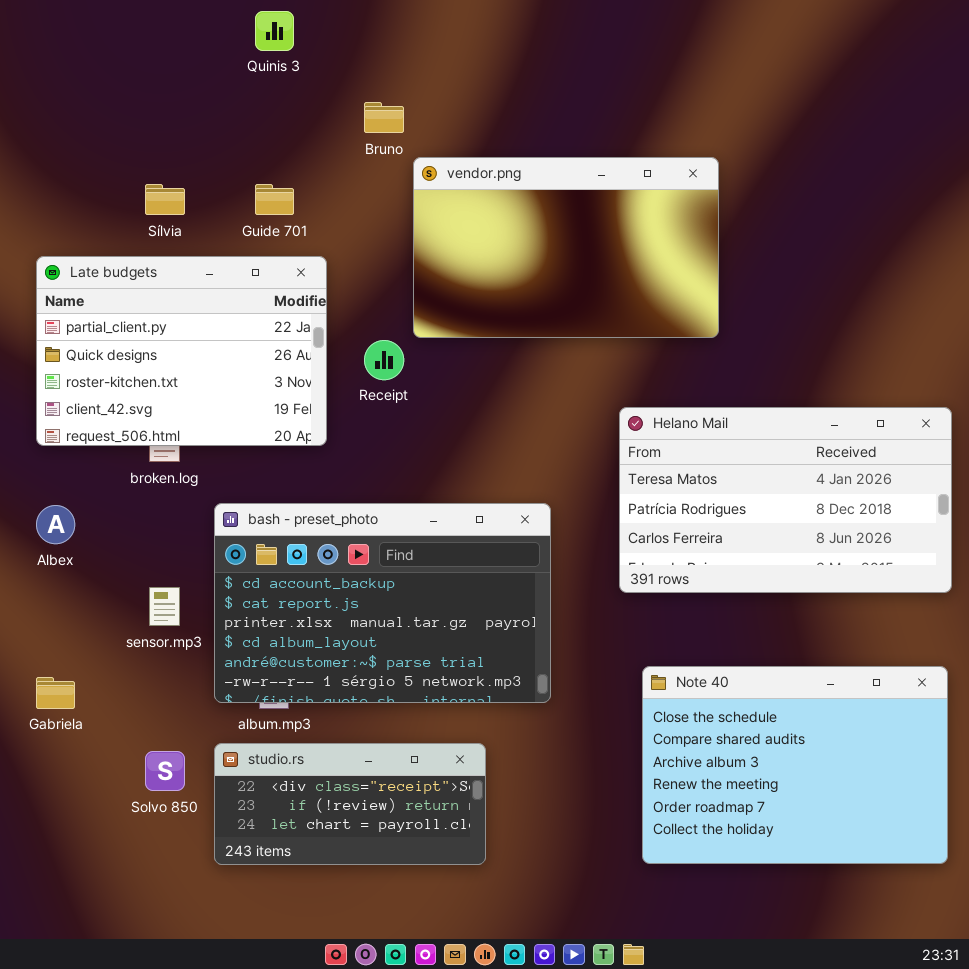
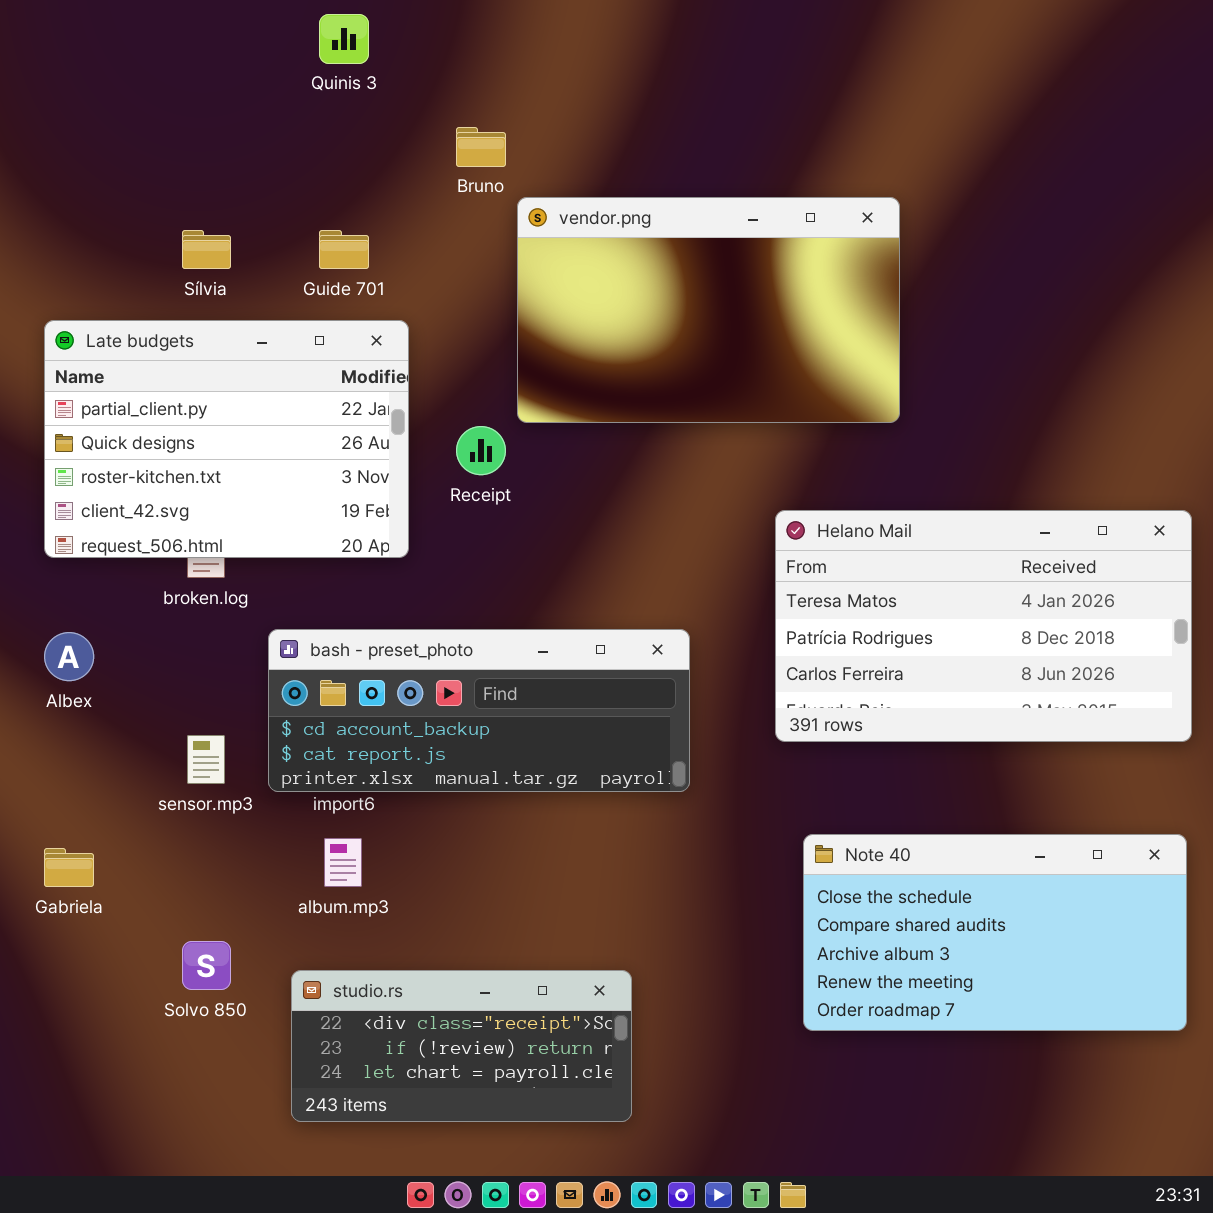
bash - preset_photo: [214,503,551,703] -> [268,629,690,792], resized
Note 40: [642,666,948,864] -> [803,834,1187,1031], resized
studio.rs: [214,743,486,865] -> [291,970,632,1122], moved

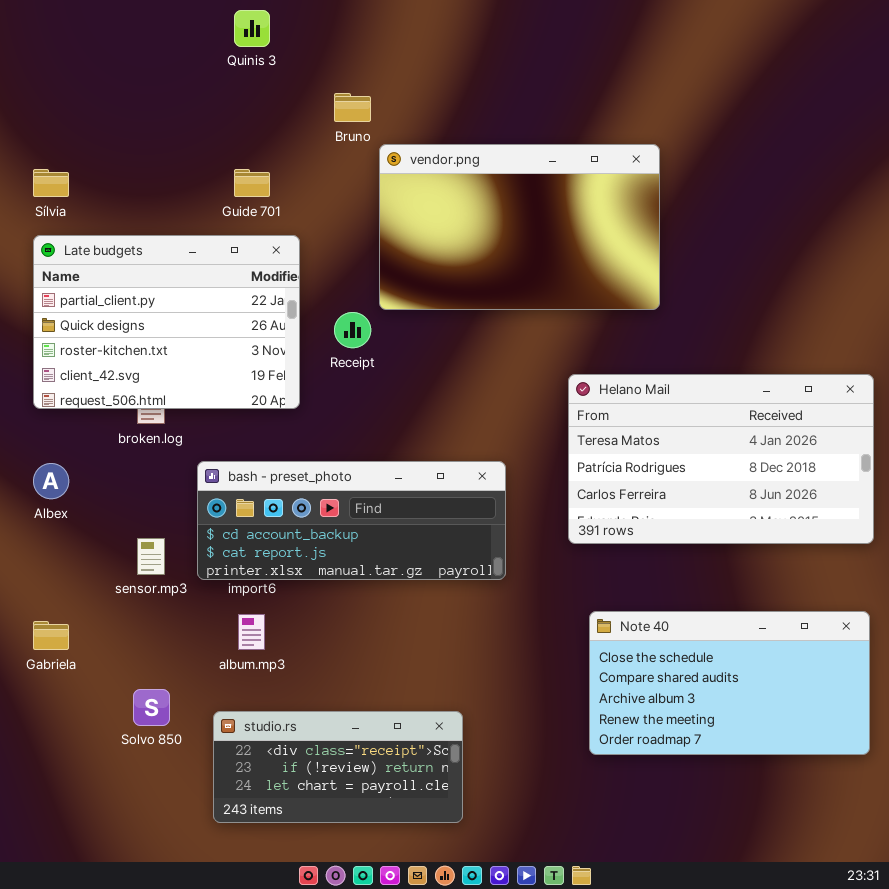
Sílvia: [182,230,231,269] -> [33,169,69,197], moved

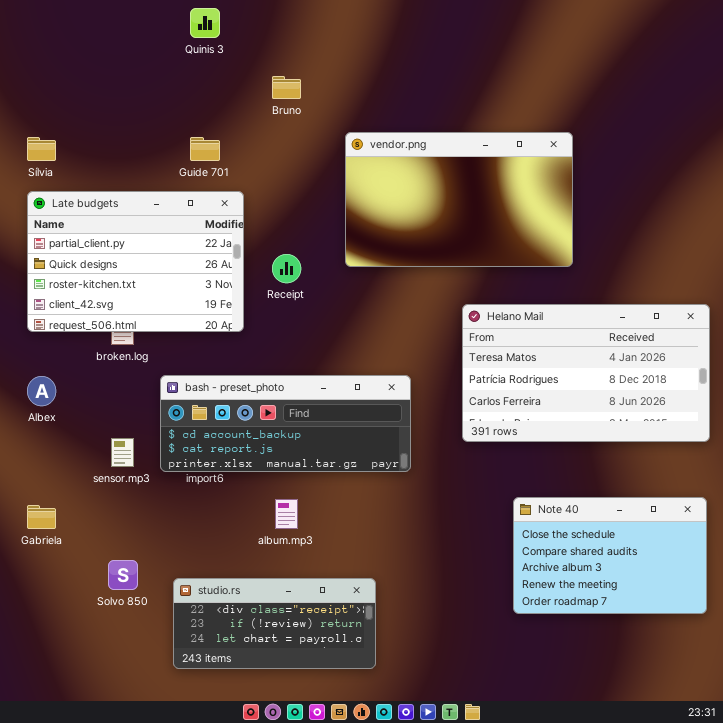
vendor.png: [379,144,660,310] -> [345,132,573,267], moved
Note 40: [589,611,870,755] -> [513,497,707,614], resized
album.mp3: [238,614,265,650] -> [275,499,298,529], moved

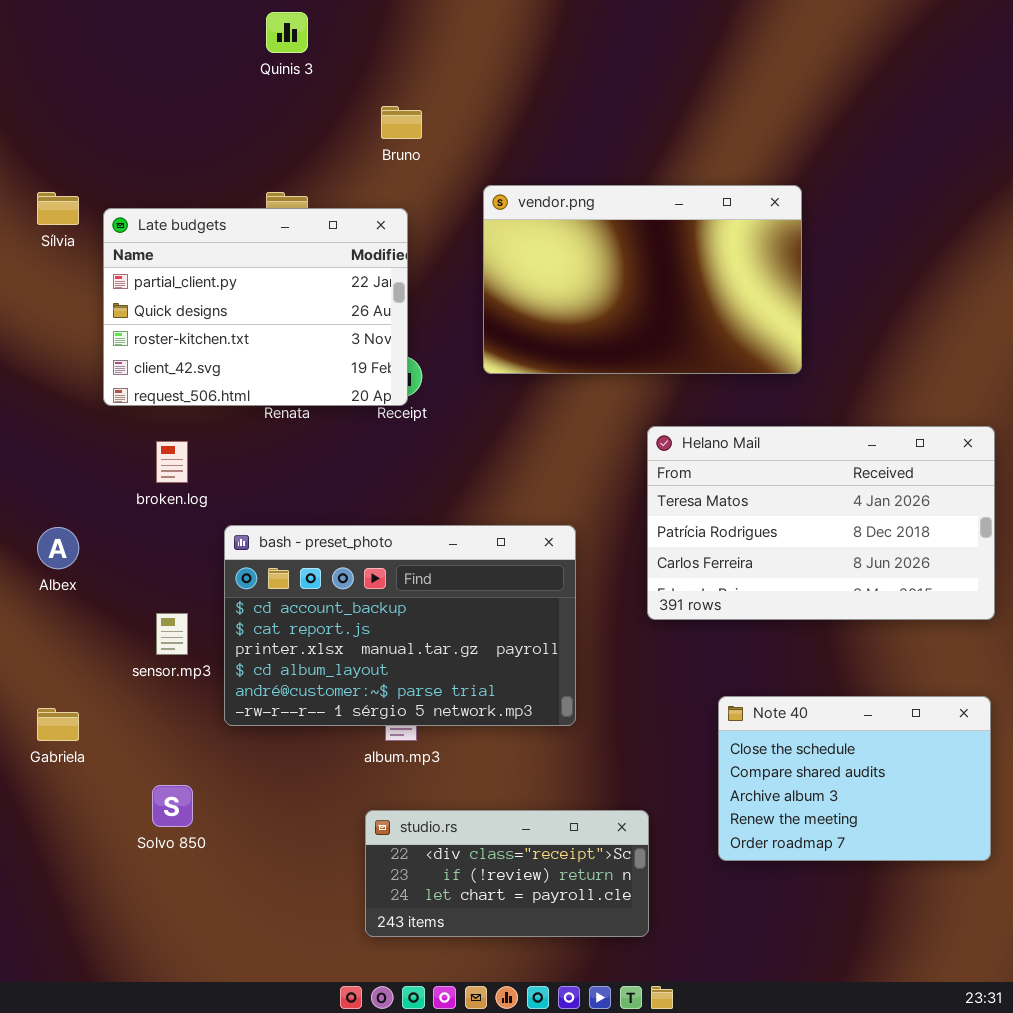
Late budgets: [27,191,244,332] -> [103,208,408,406], moved
bash - preset_photo: [160,375,411,472] -> [224,525,576,726], resized
studio.rs: [173,578,376,669] -> [365,810,649,937], moved

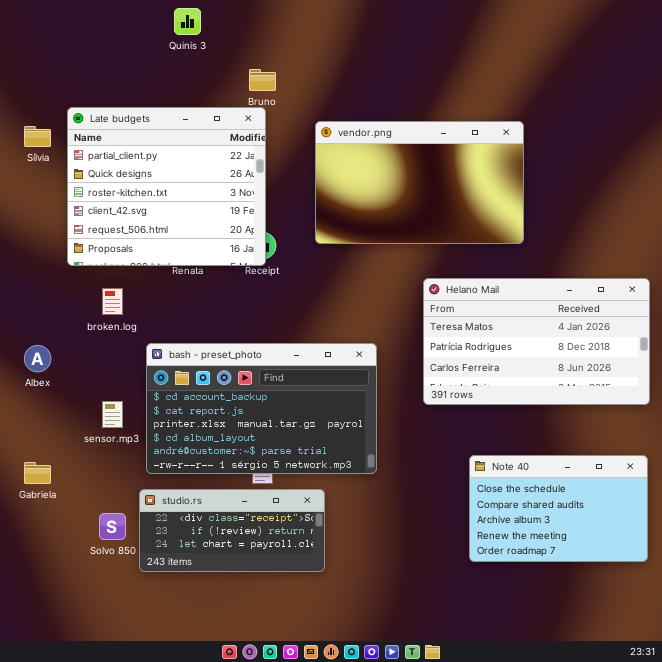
Late budgets: [103,208,408,406] -> [67,107,266,266], resized
studio.rs: [365,810,649,937] -> [139,489,325,572], moved

